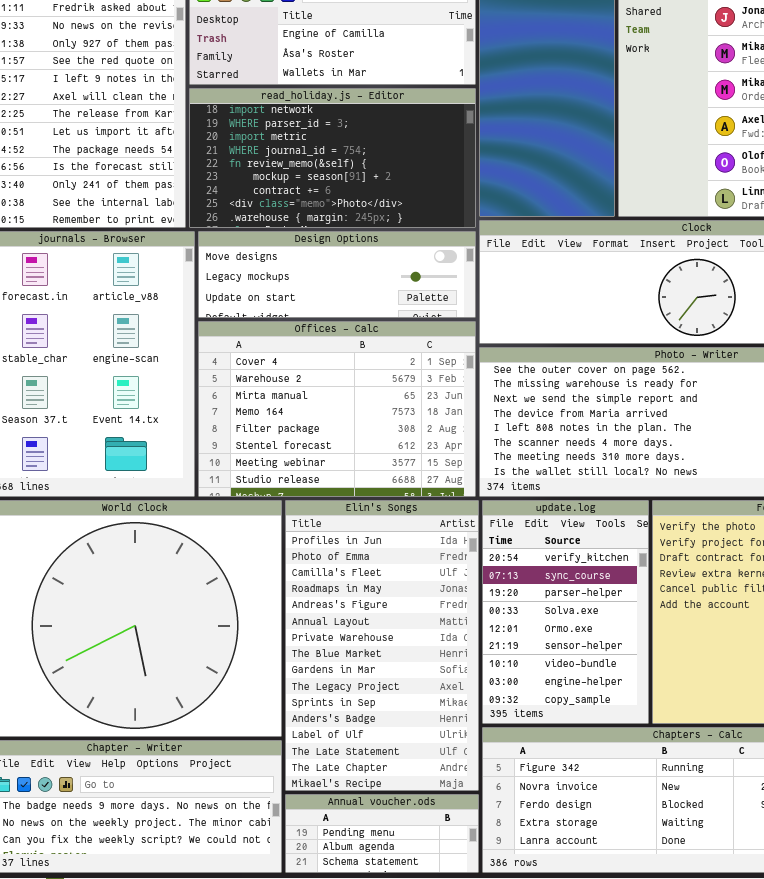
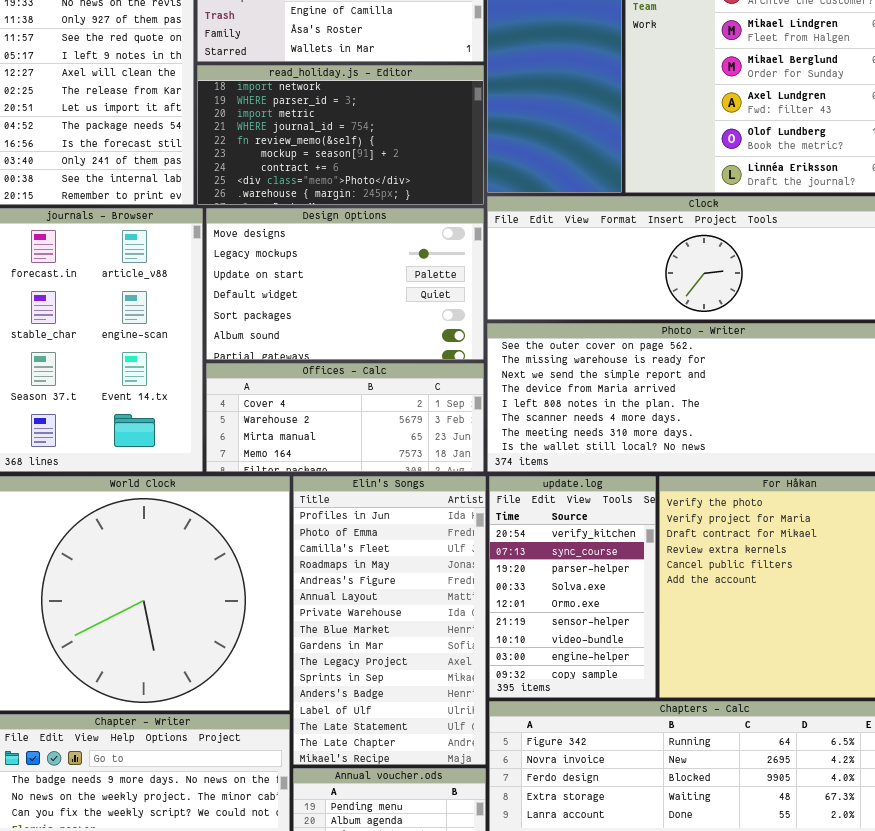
Design Options: [198,231,476,318] -> [206,208,484,360], resized
Offices - Calc: [198,321,476,497] -> [206,363,484,472], resized

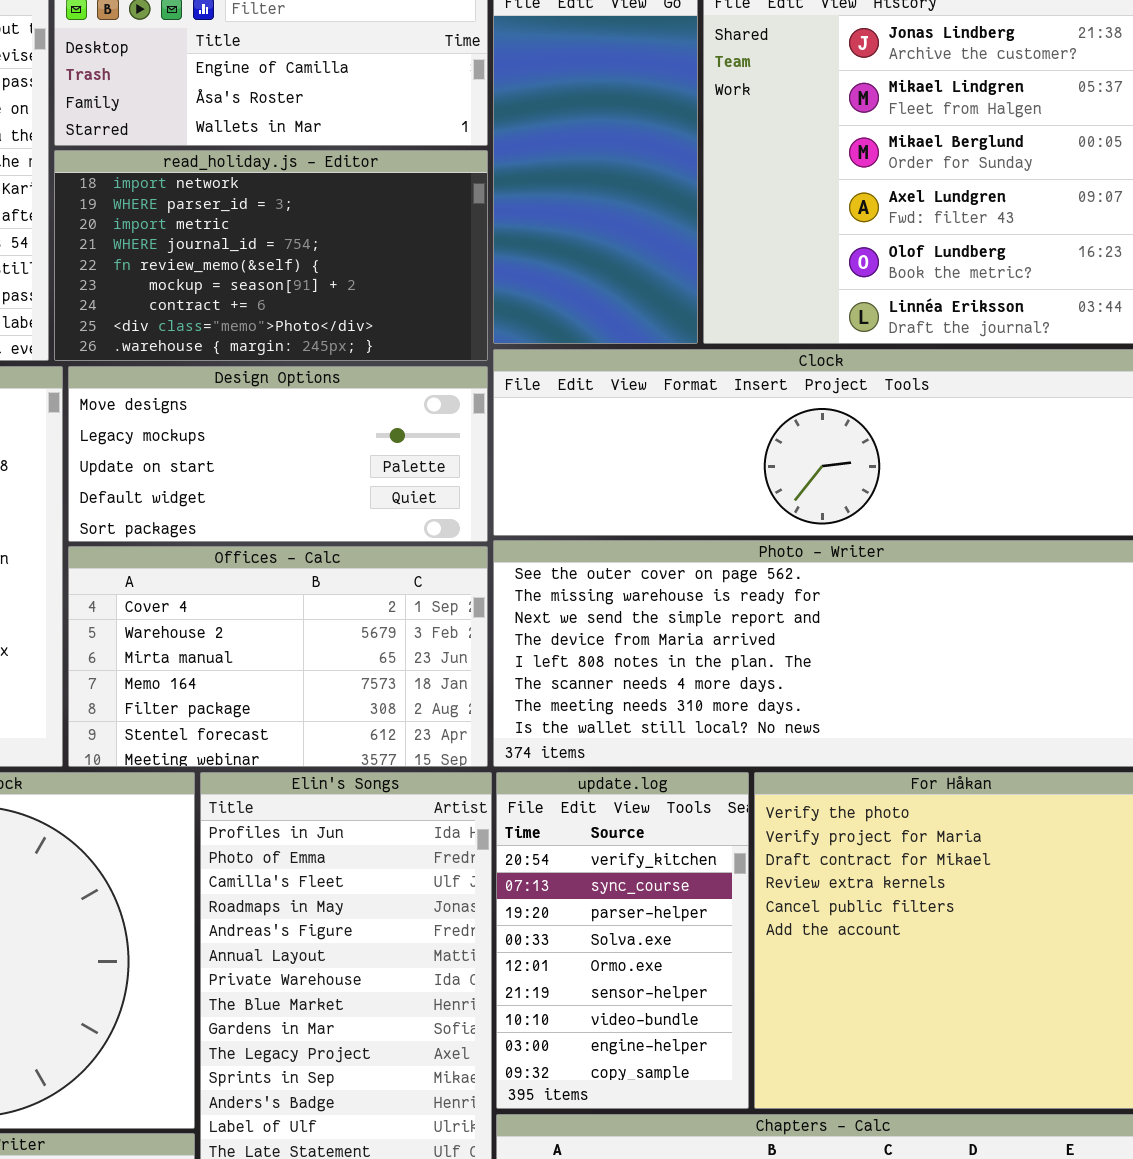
Design Options: [206,208,484,360] -> [68,366,488,542], resized
Offices - Calc: [206,363,484,472] -> [68,546,488,767], resized

